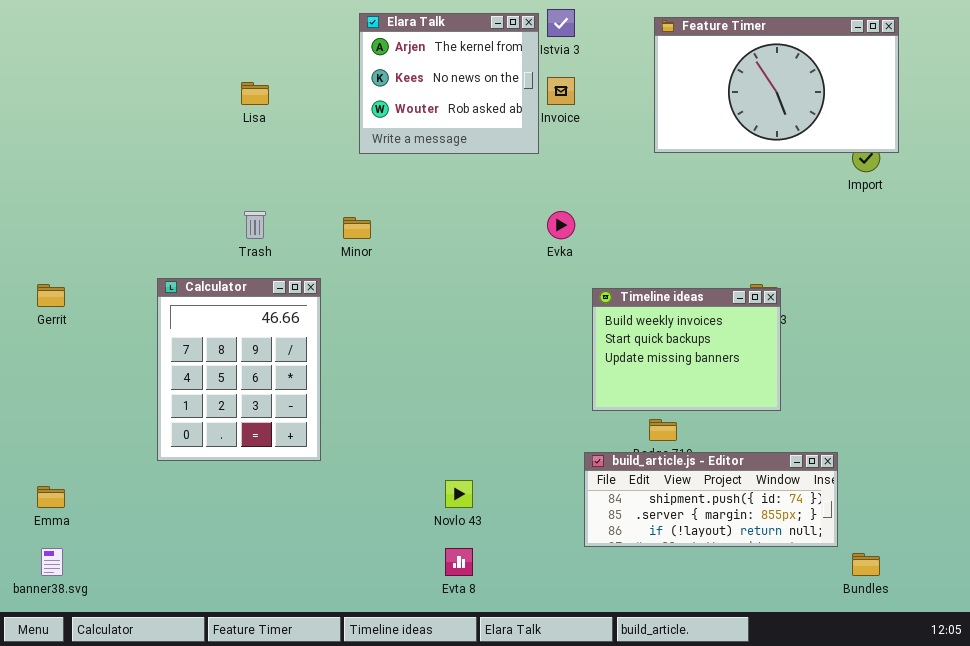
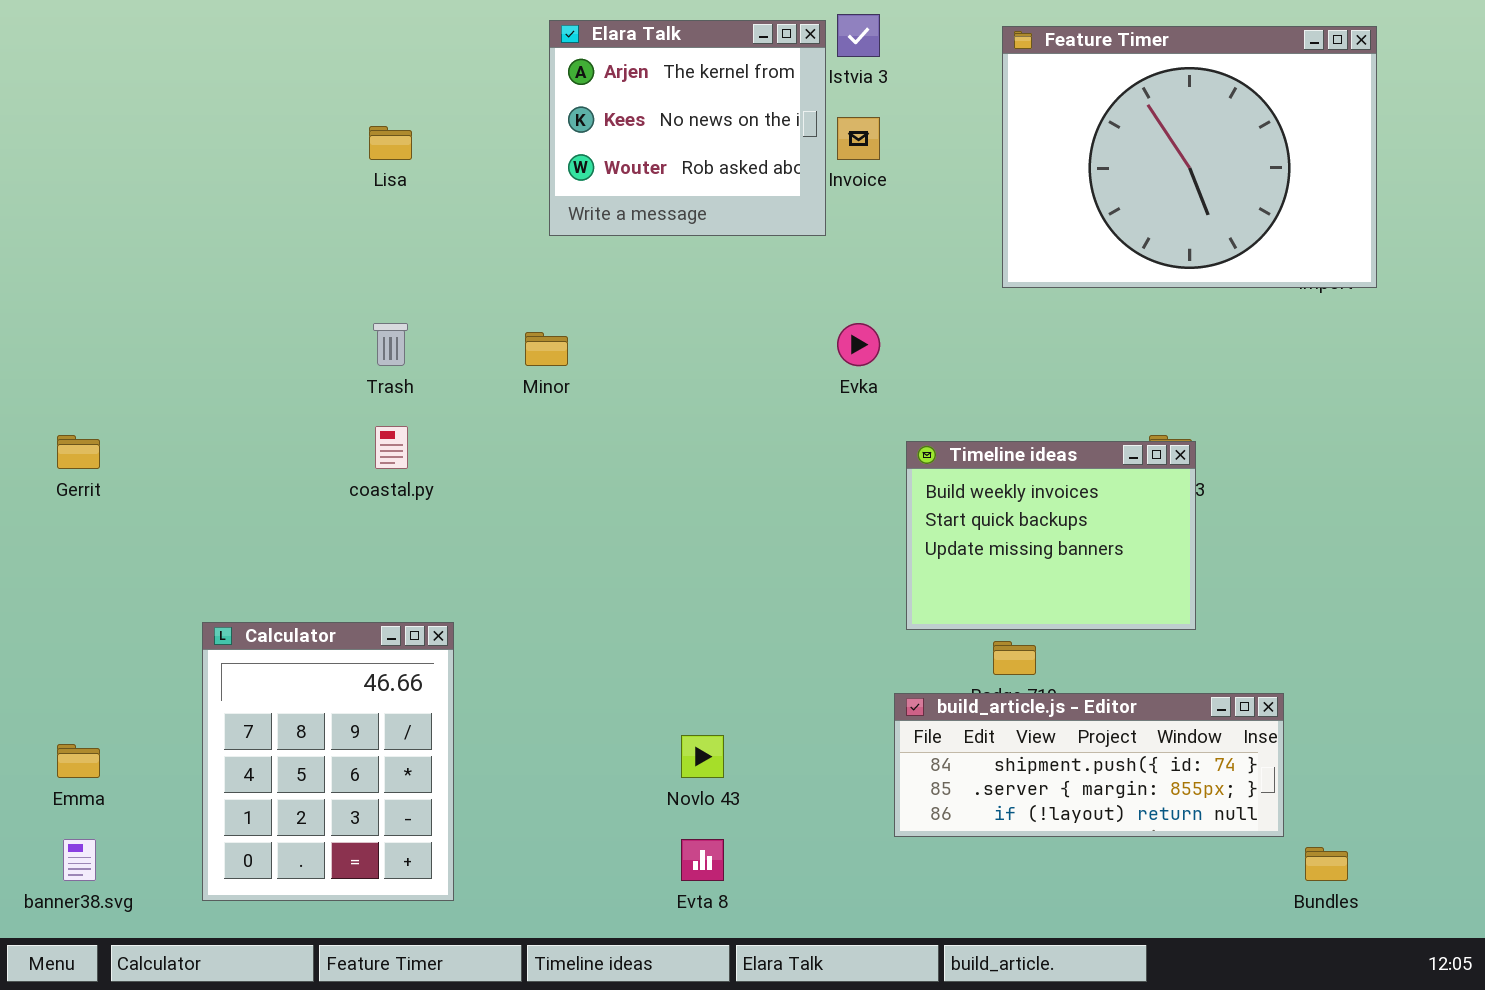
Feature Timer: [654,17,899,153] -> [1002,26,1377,288], resized
Calculator: [157,278,321,461] -> [202,622,454,901], moved

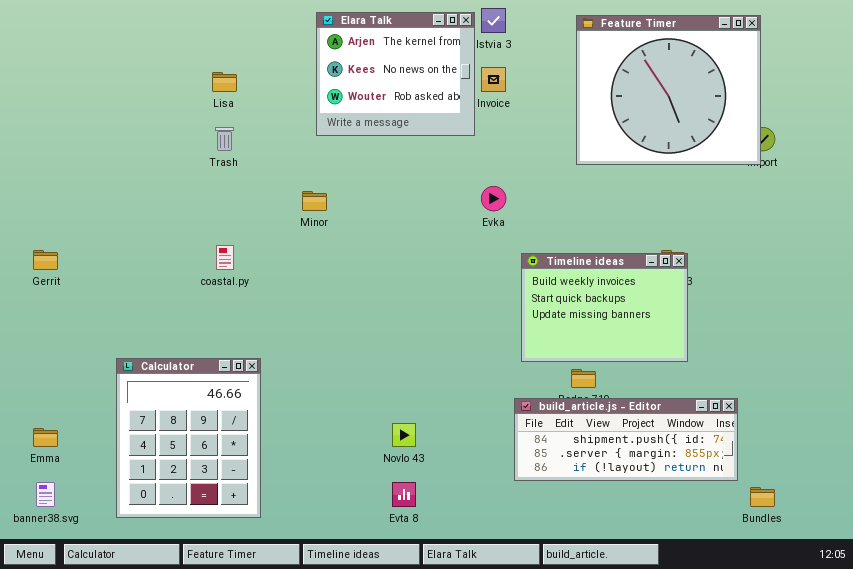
Feature Timer: [1002,26,1377,288] -> [576,15,761,165], resized
Trash: [373,323,408,366] -> [215,127,234,151], moved

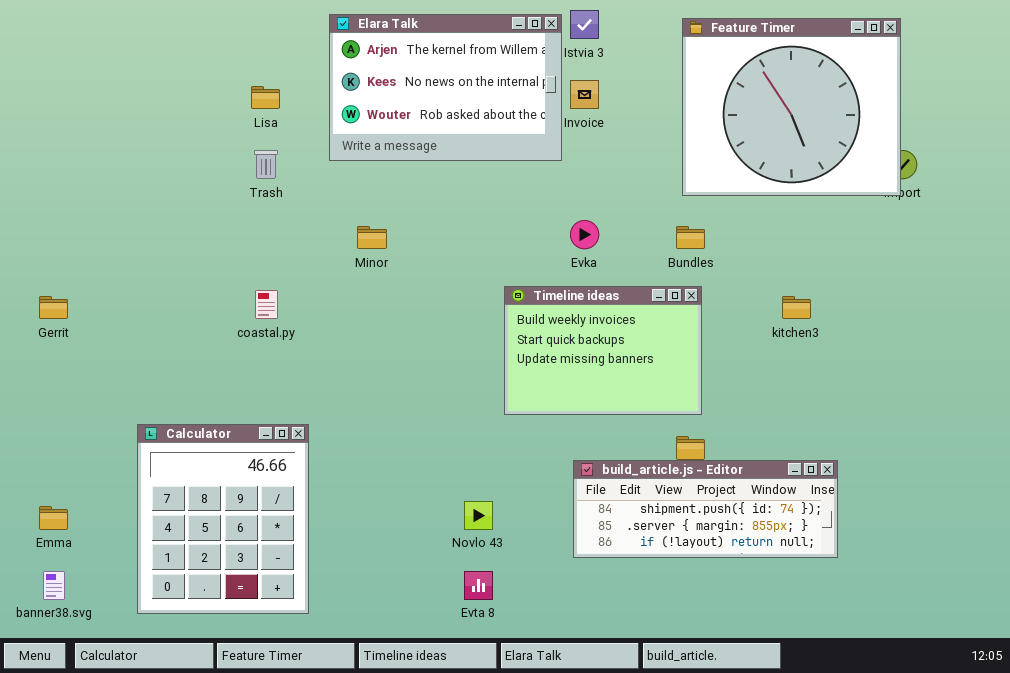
Elara Talk: [316,12,475,136] -> [329,14,562,161], resized
Timeline ideas: [521,253,688,362] -> [504,286,702,415], moved
build_article.js - Editor: [514,398,738,481] -> [573,460,838,558], moved
Bundles: [750,487,775,507] -> [676,226,705,249], moved

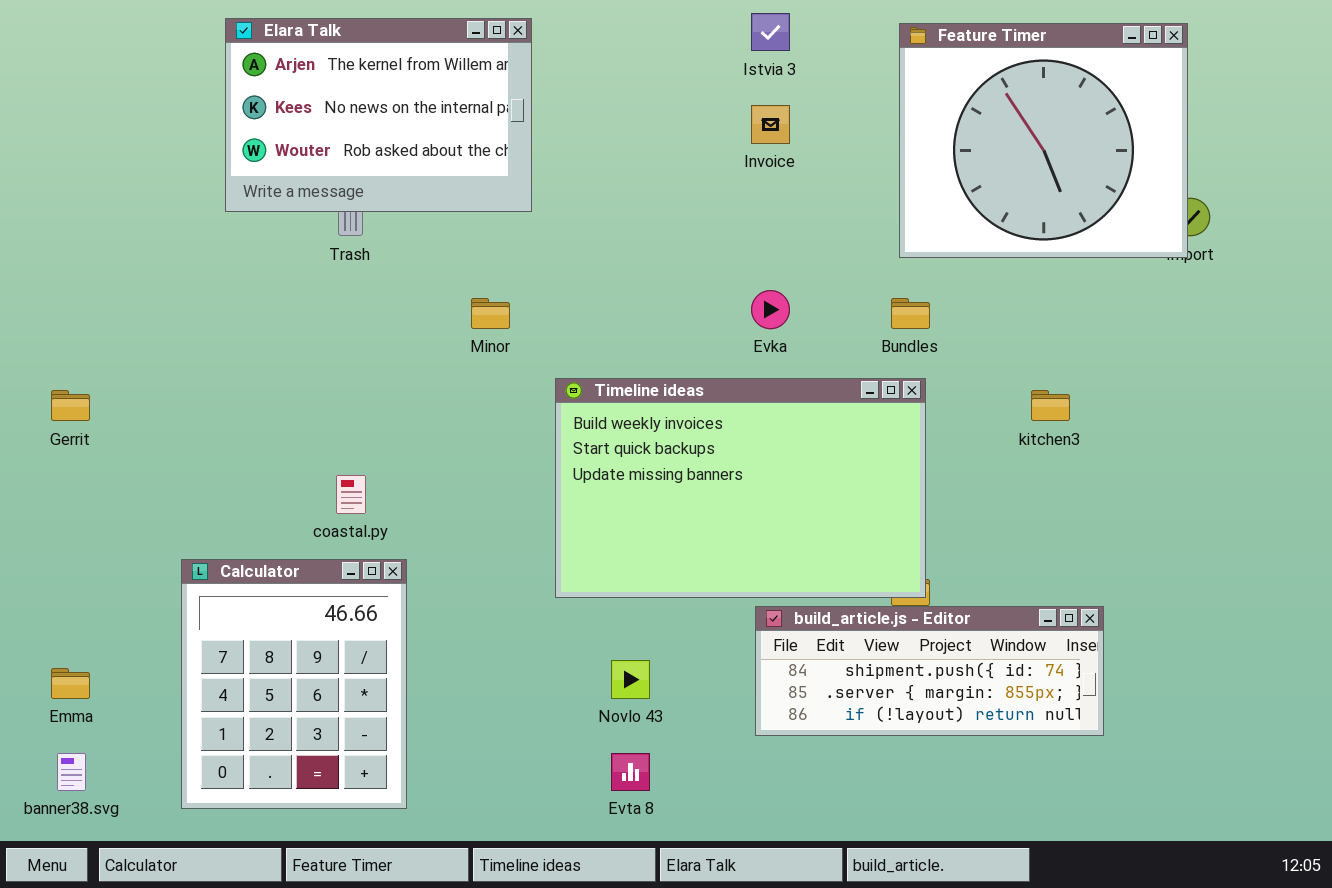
Elara Talk: [329,14,562,161] -> [225,18,532,212], moved
Timeline ideas: [504,286,702,415] -> [555,378,926,598], resized
coastal.py: [255,290,278,319] -> [336,475,366,514], moved

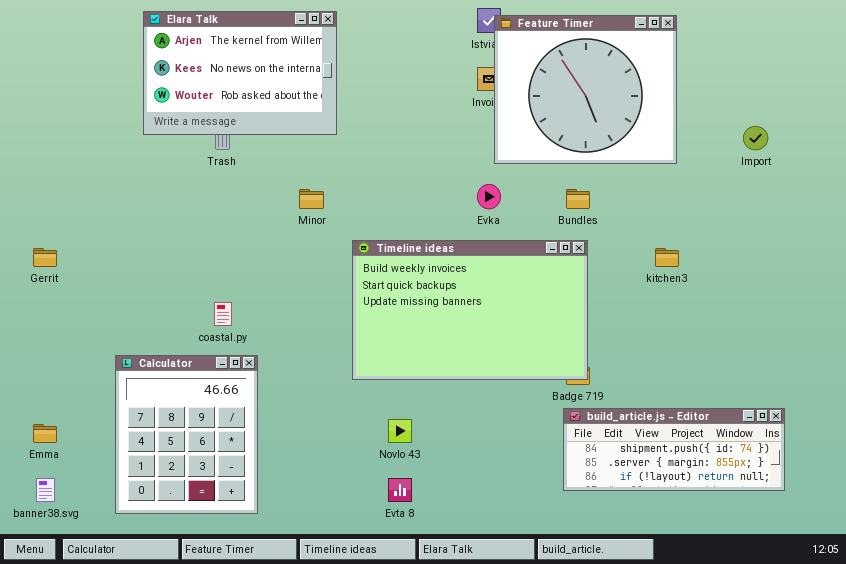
Feature Timer: [899,23,1188,258] -> [494,15,677,164], moved
build_article.js - Editor: [755,606,1104,736] -> [563,408,785,491], moved

